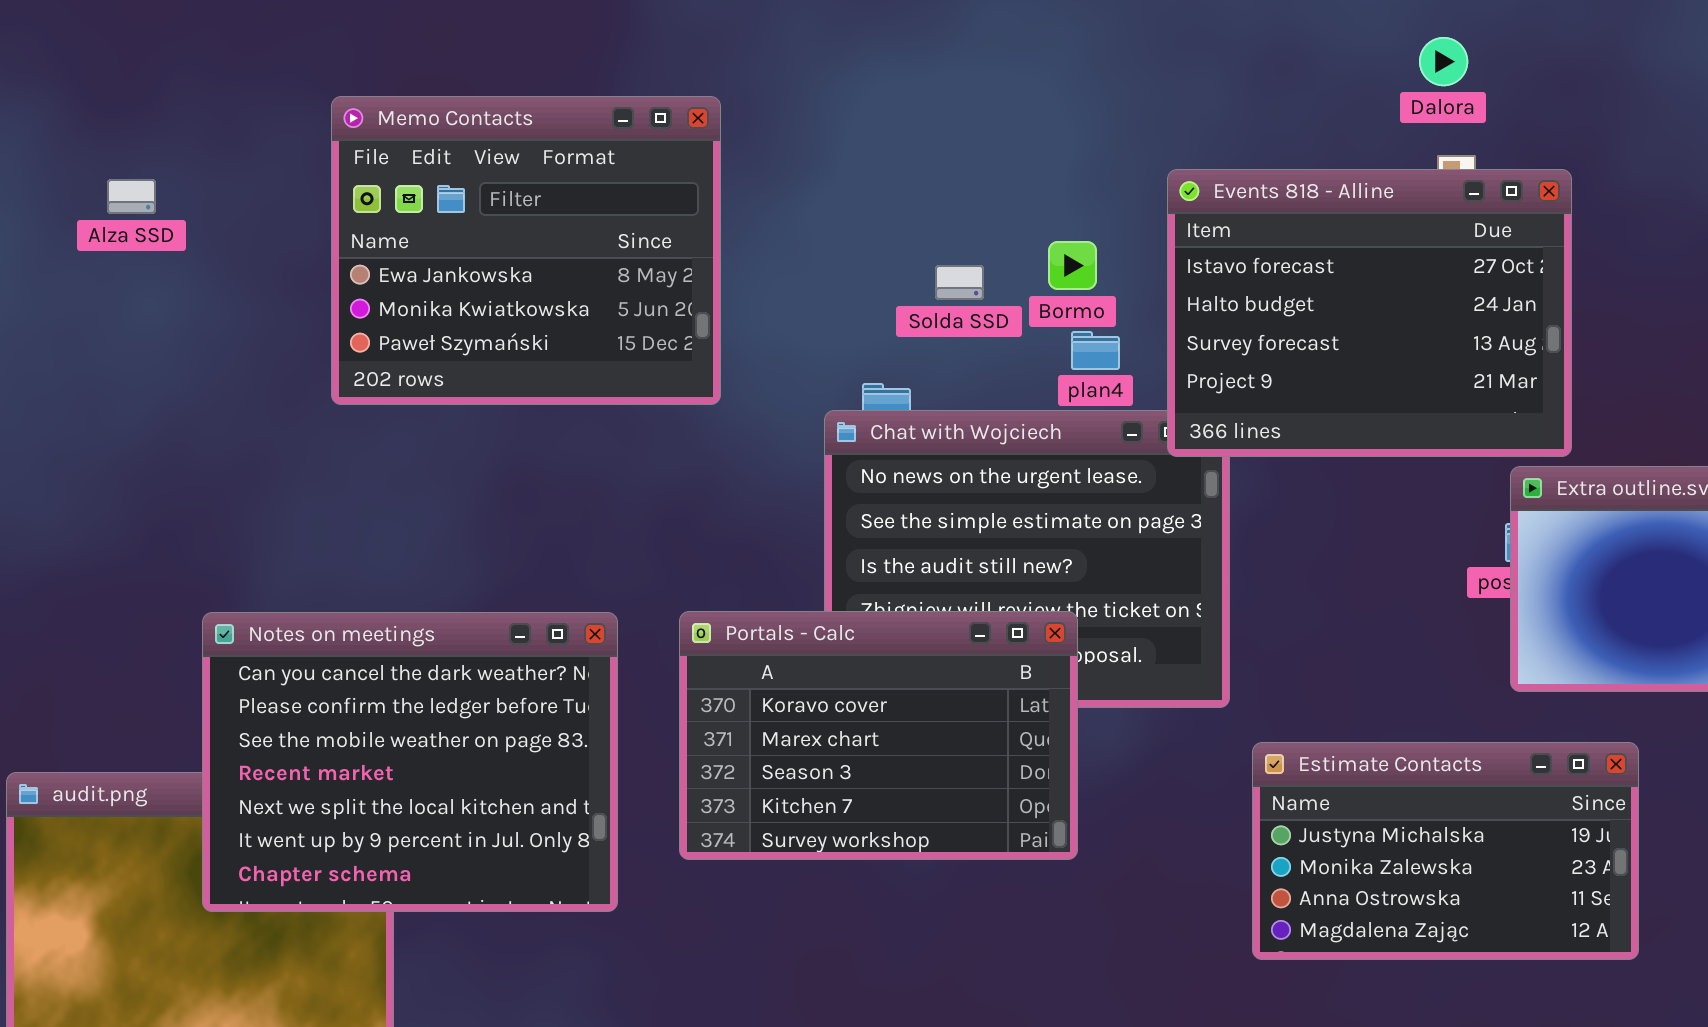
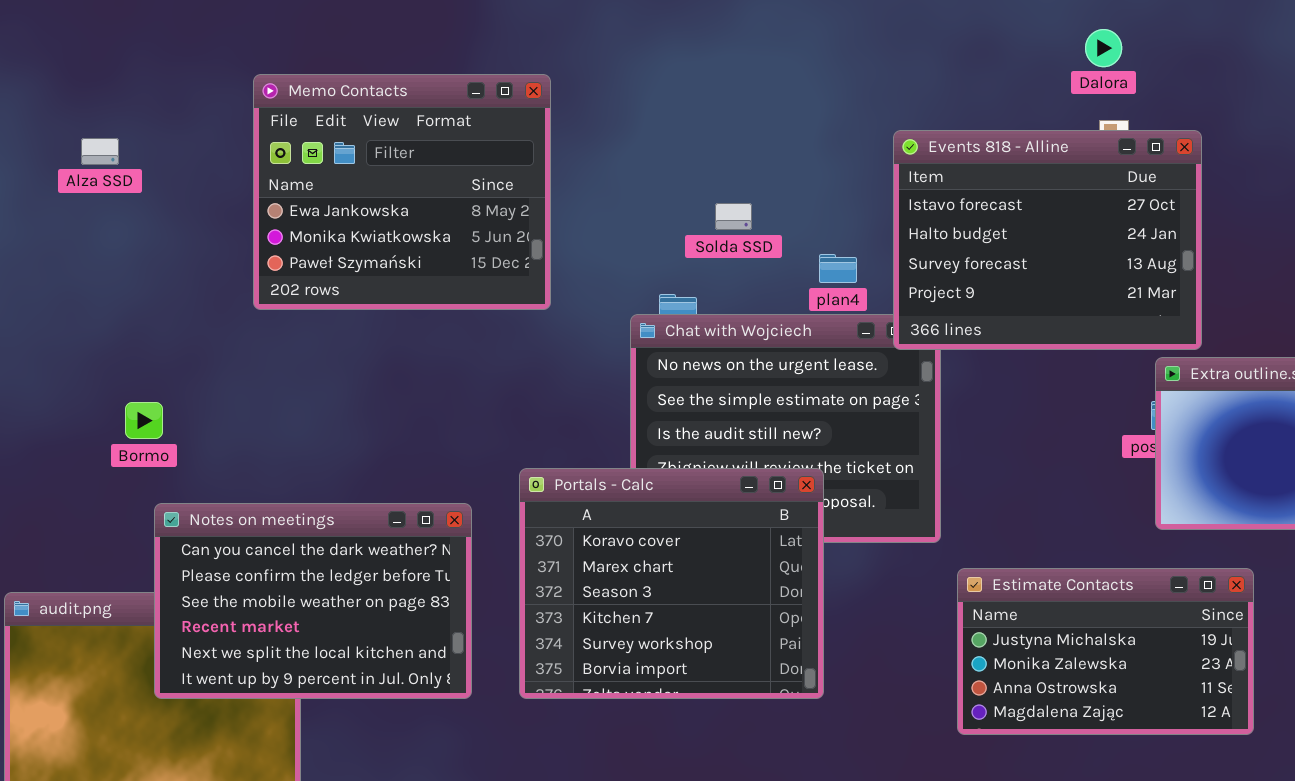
Bormo: [1048,241,1097,290] -> [125,402,163,439], moved
Portals - Calc: [679,611,1078,860] -> [519,468,824,699], resized
Notes on meetings: [202,612,618,912] -> [154,503,472,699], resized

